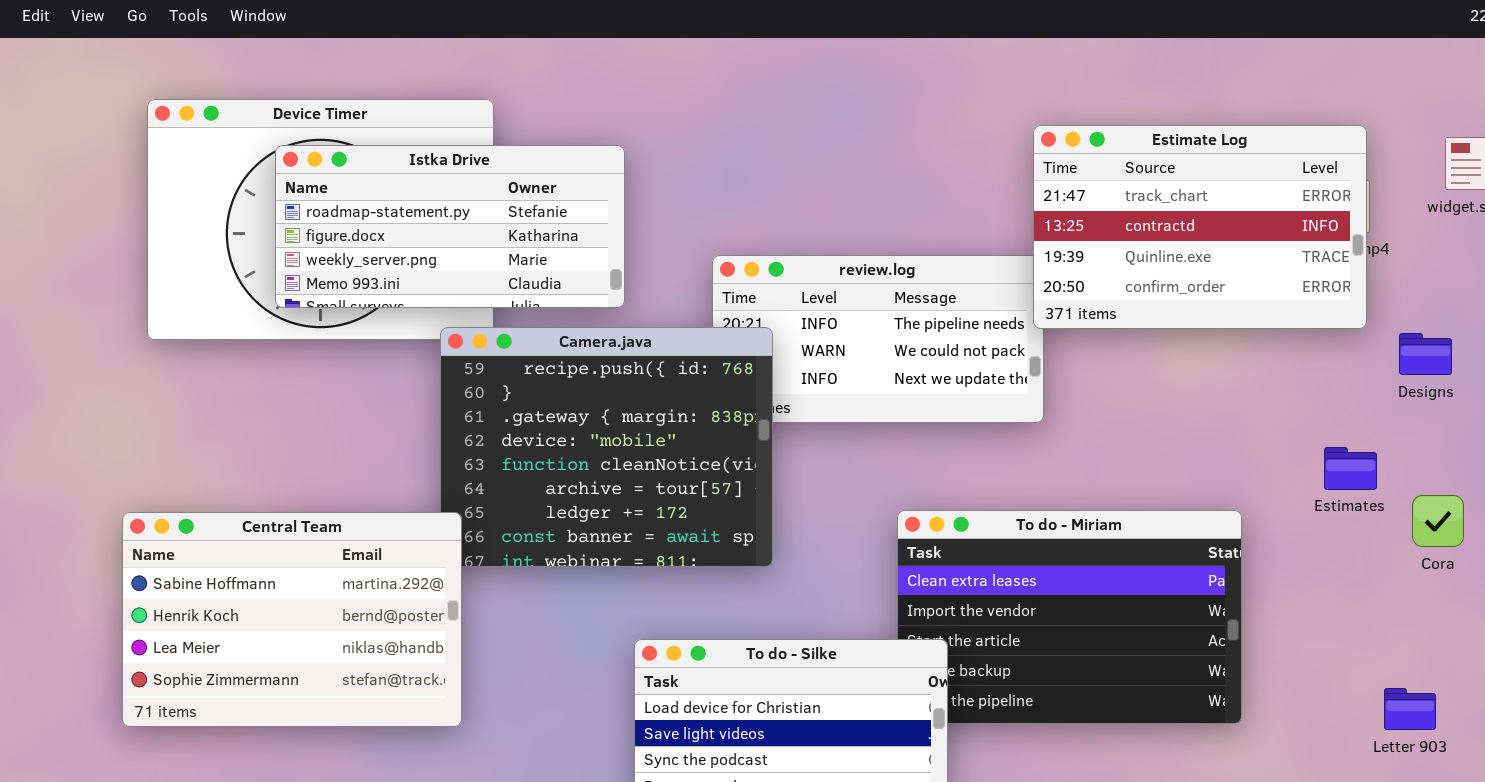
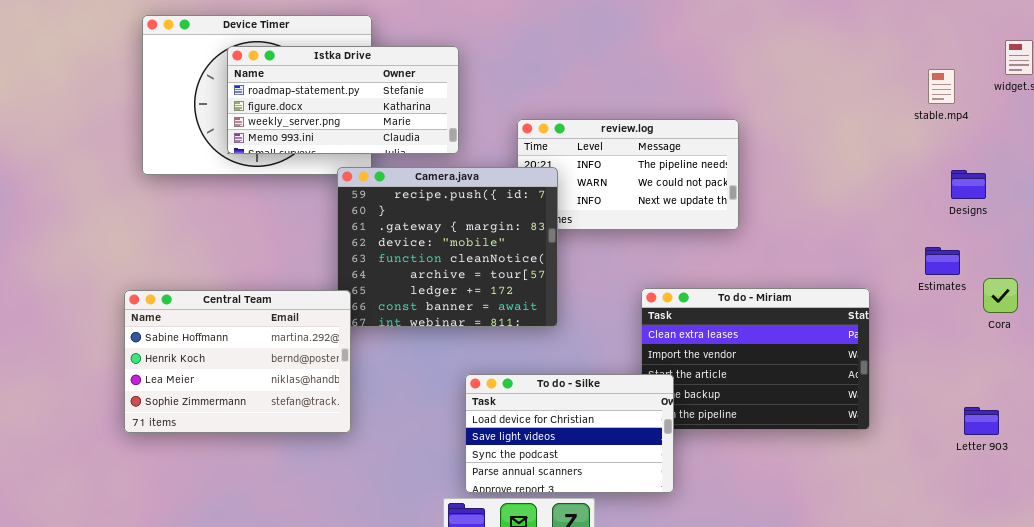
Estimate Log: [1033,125,1367,329] -> none, closed
Designs: [1399,333,1452,375] -> [951,170,986,199], moved

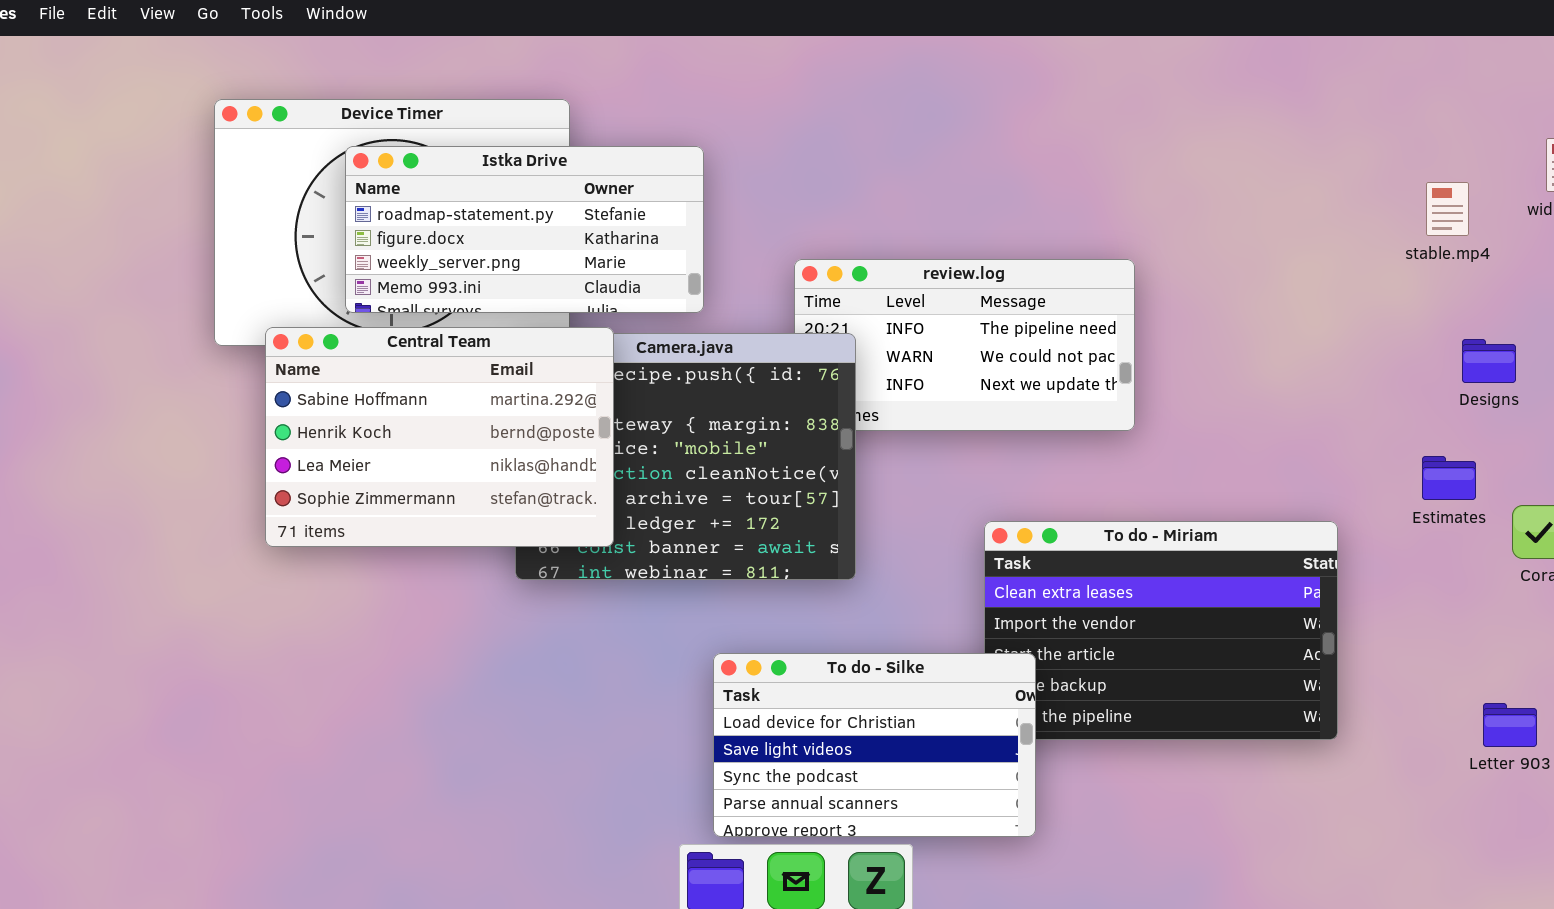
Central Team: [124,290,351,433] -> [265,327,614,547], moved

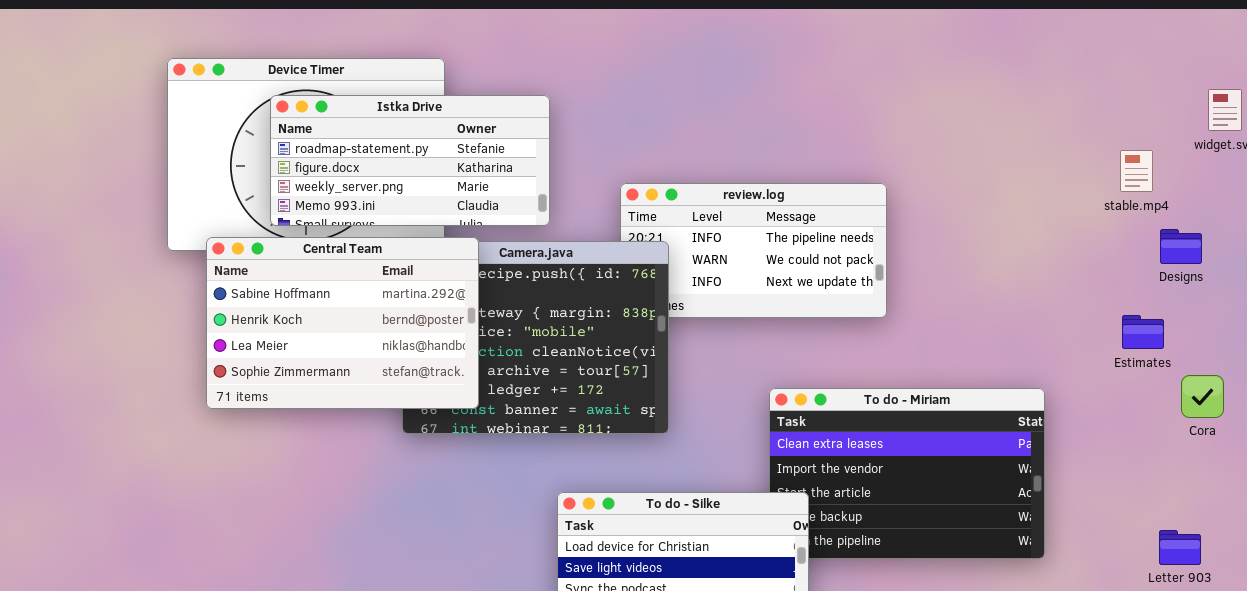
stable.mp4: [1426,182,1469,236] -> [1120,150,1153,192], moved
Designs: [1462,339,1516,383] -> [1160,229,1202,264], moved
Estimates: [1422,456,1476,500] -> [1122,315,1164,349], moved

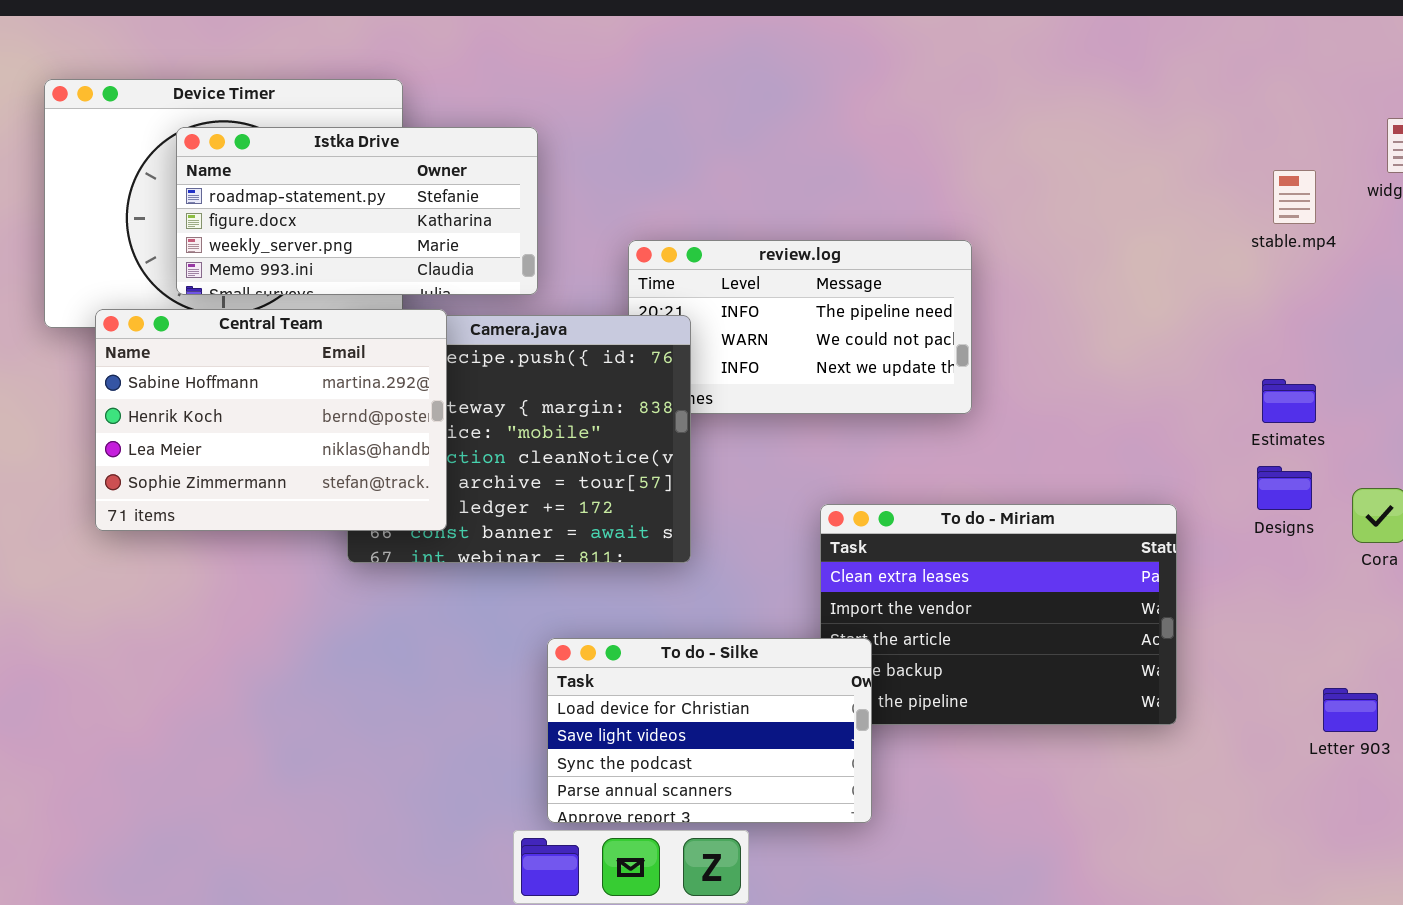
stable.mp4: [1120,150,1153,192] -> [1273,170,1316,224], moved
Designs: [1160,229,1202,264] -> [1257,466,1312,510], moved
Estimates: [1122,315,1164,349] -> [1262,379,1316,423], moved

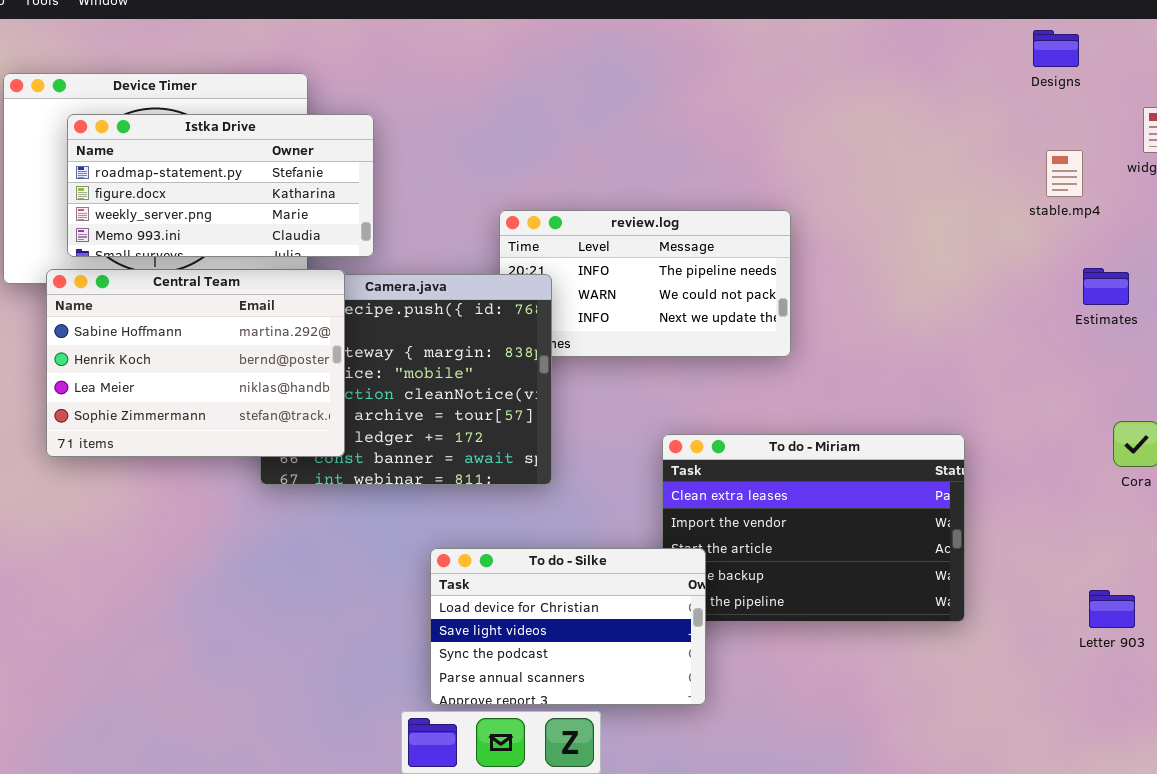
Istka Drive: [176,127,538,295] -> [67,114,374,257], moved
Estimates: [1262,379,1316,423] -> [1083,268,1129,305], moved
Designs: [1257,466,1312,510] -> [1033,30,1079,67], moved

